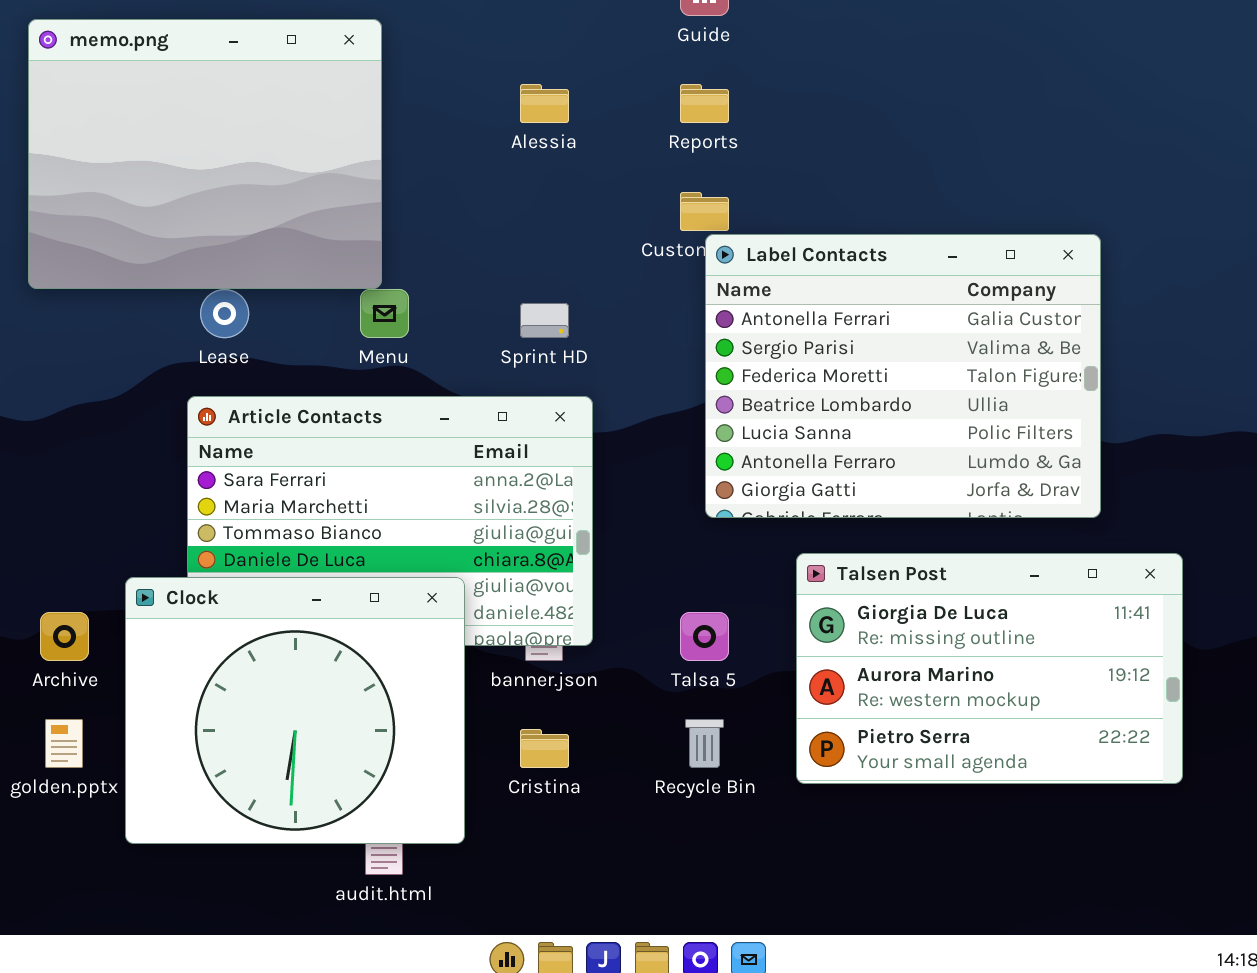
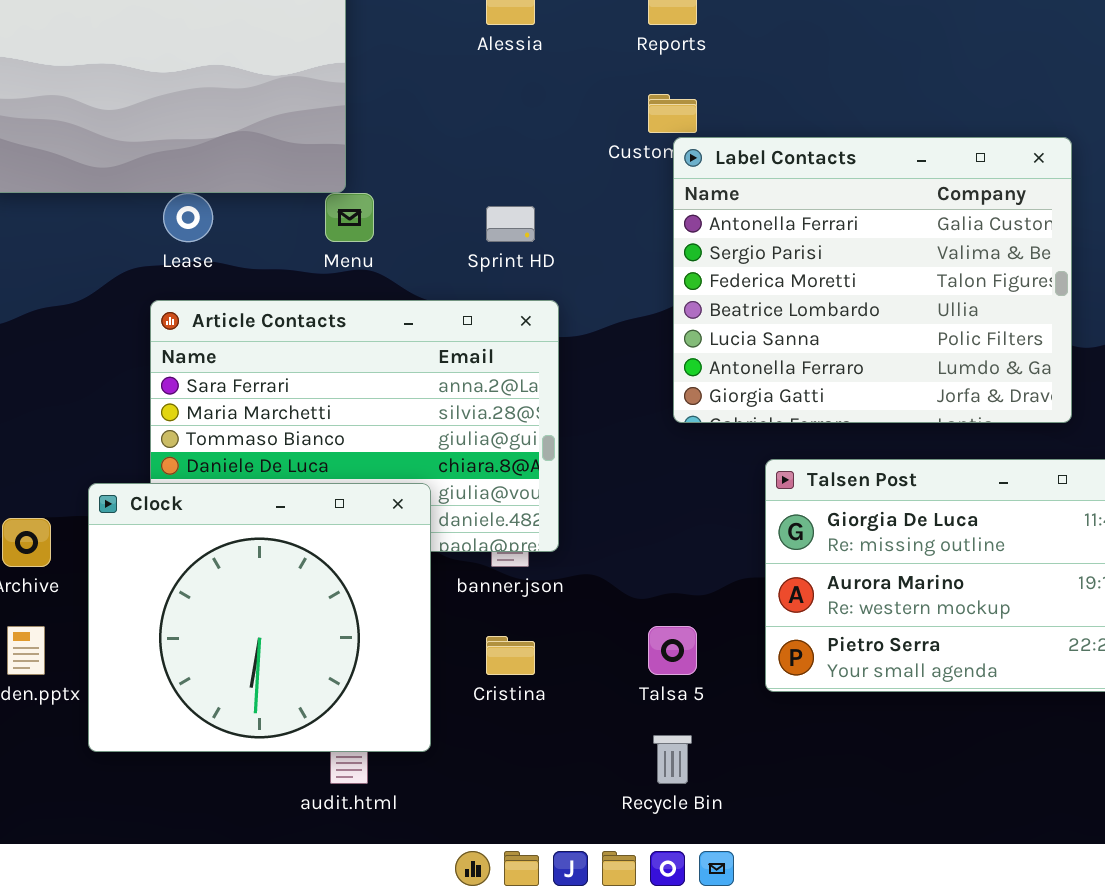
Talsa 5: [680,612,729,661] -> [648,626,697,675], moved
Recycle Bin: [685,719,724,768] -> [653,735,692,784], moved

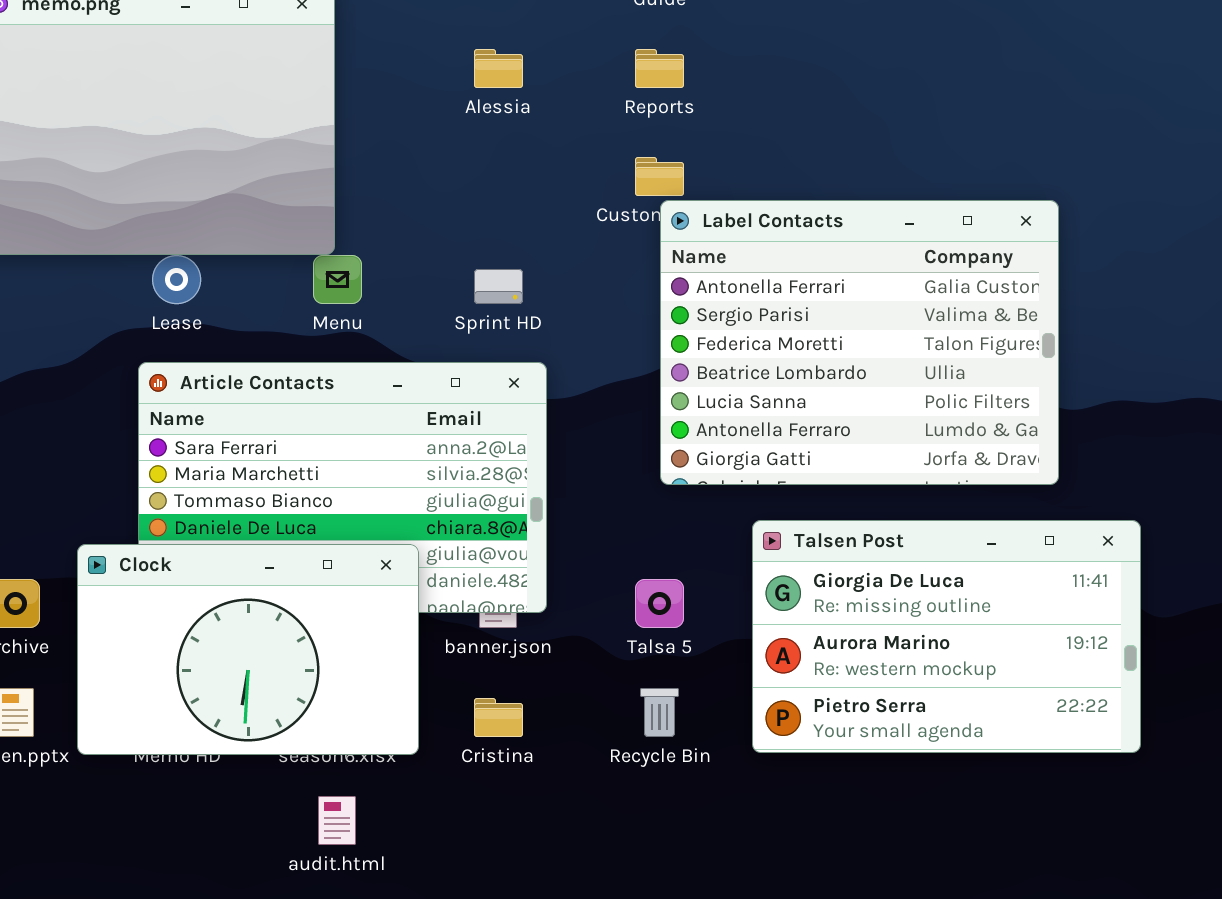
Clock: [88,483,431,752] -> [77,544,419,755], resized
Talsa 5: [648,626,697,675] -> [635,579,684,628], moved
Recycle Bin: [653,735,692,784] -> [640,688,679,737], moved

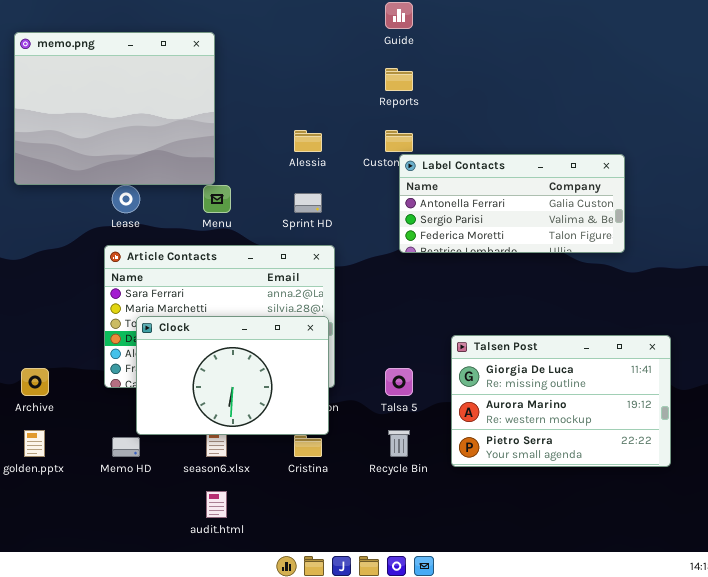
Alessia: [474,49,523,88] -> [294,130,322,152], moved
Label Contacts: [660,200,1059,485] -> [399,154,625,253], resized
Clock: [77,544,419,755] -> [136,316,329,435], moved

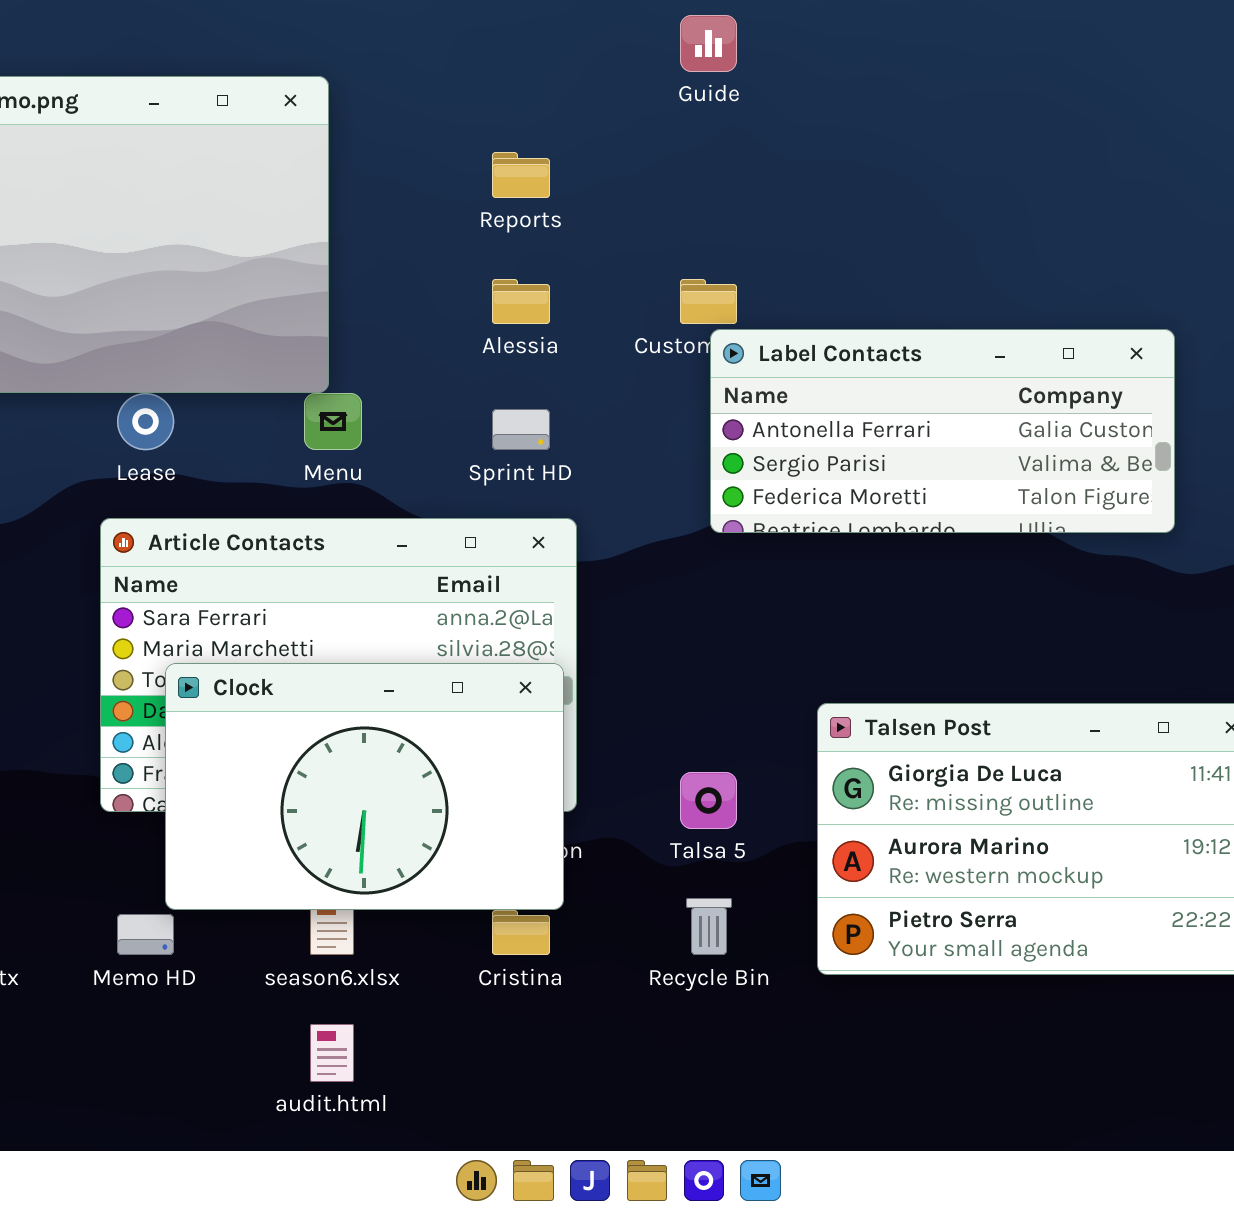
Reports: [385,68,413,91] -> [492,152,550,198], moved

